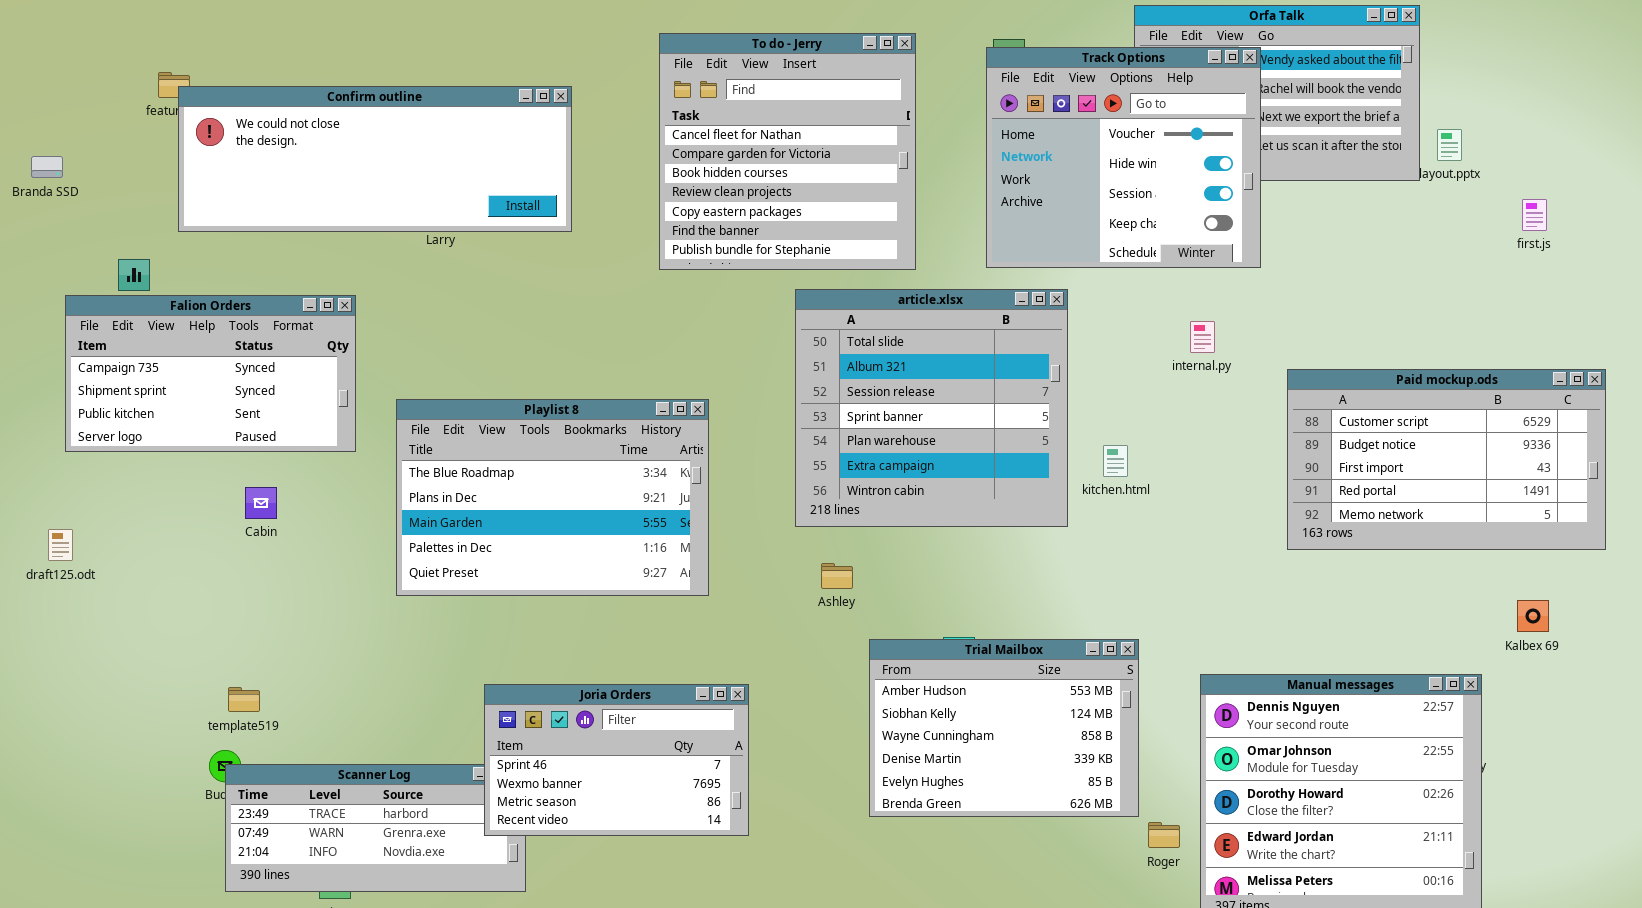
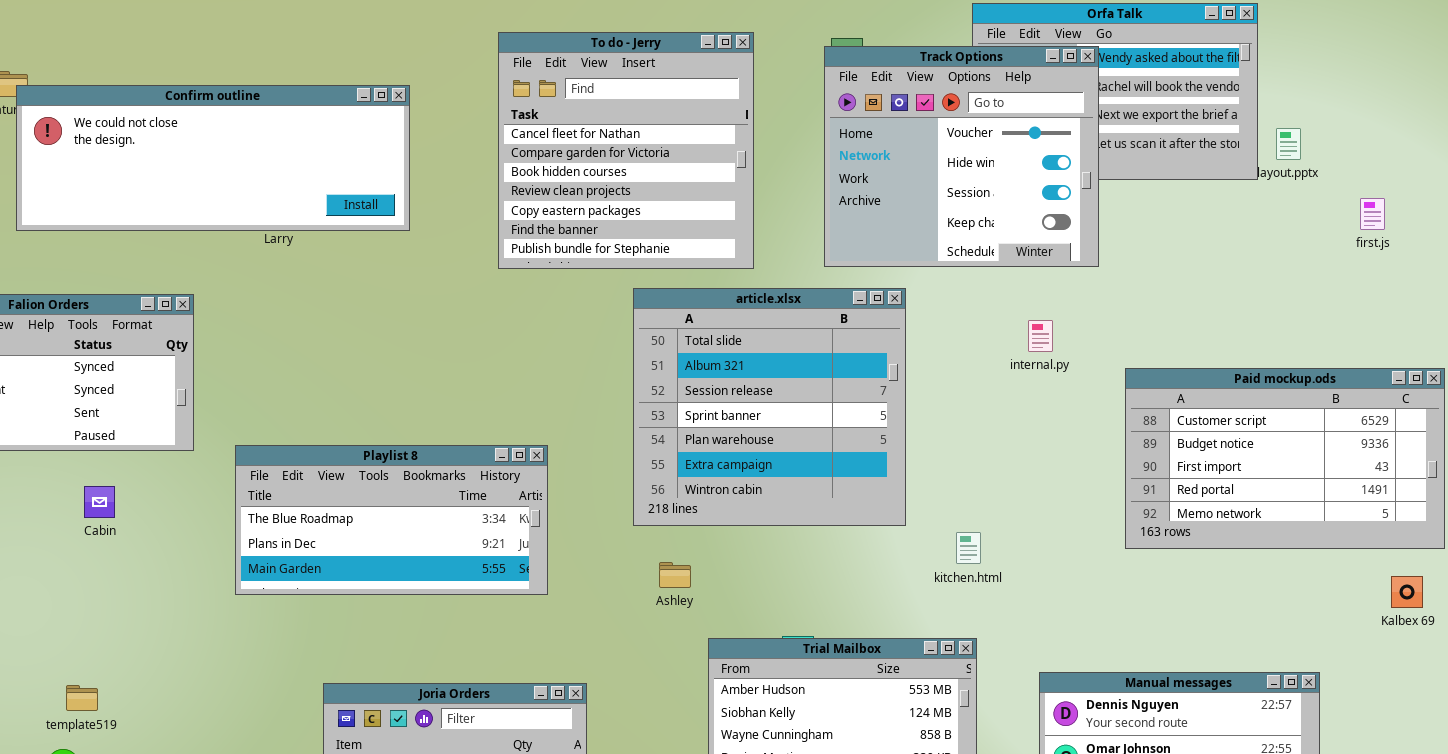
Playlist 8: [396,399,709,596] -> [235,445,548,595], resized
kitchen.html: [1103,445,1128,477] -> [956,532,981,564], moved
Kalbex 69: [1517,600,1549,632] -> [1391,576,1423,608], moved

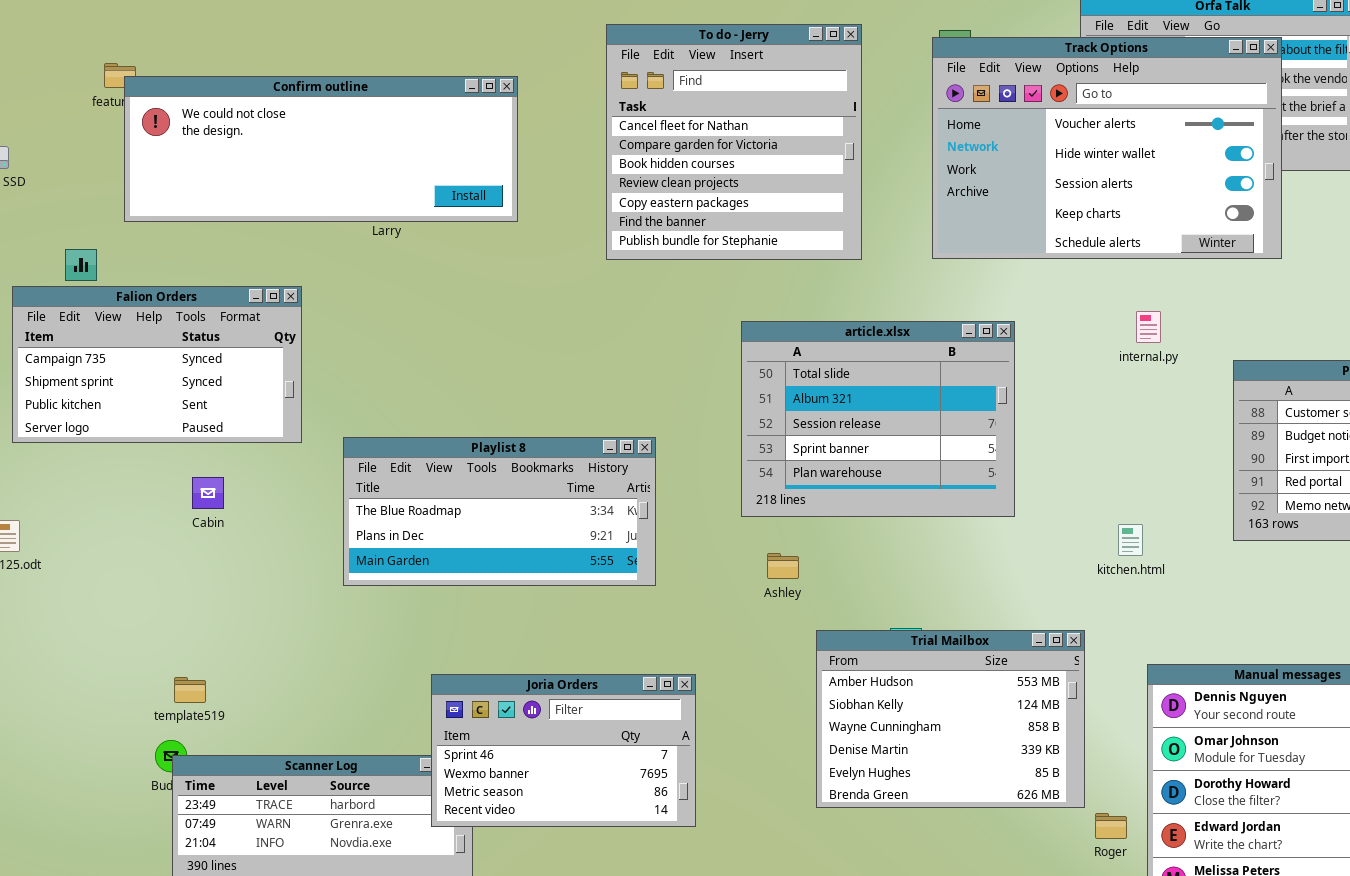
Track Options: [824,46,1099,267] -> [932,37,1282,259], resized
article.xlsx: [633,288,906,526] -> [741,321,1015,517], resized
kitchen.html: [956,532,981,564] -> [1118,524,1143,556], moved

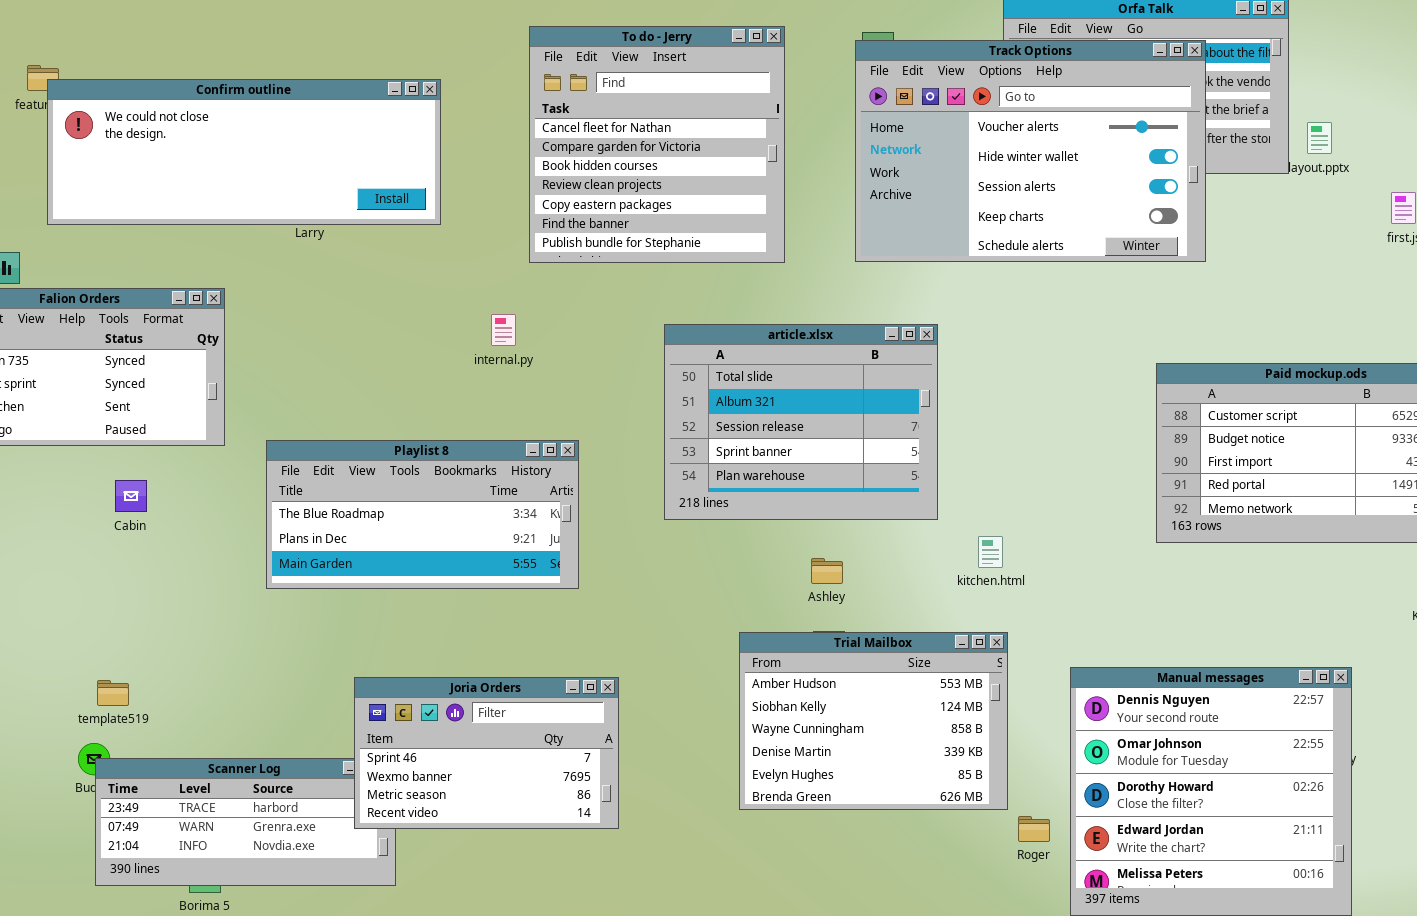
internal.py: [1136,311,1161,343] -> [491,314,516,346], moved
kitchen.html: [1118,524,1143,556] -> [978,536,1003,568], moved
Ashley: [767,553,799,579] -> [811,558,843,584], moved

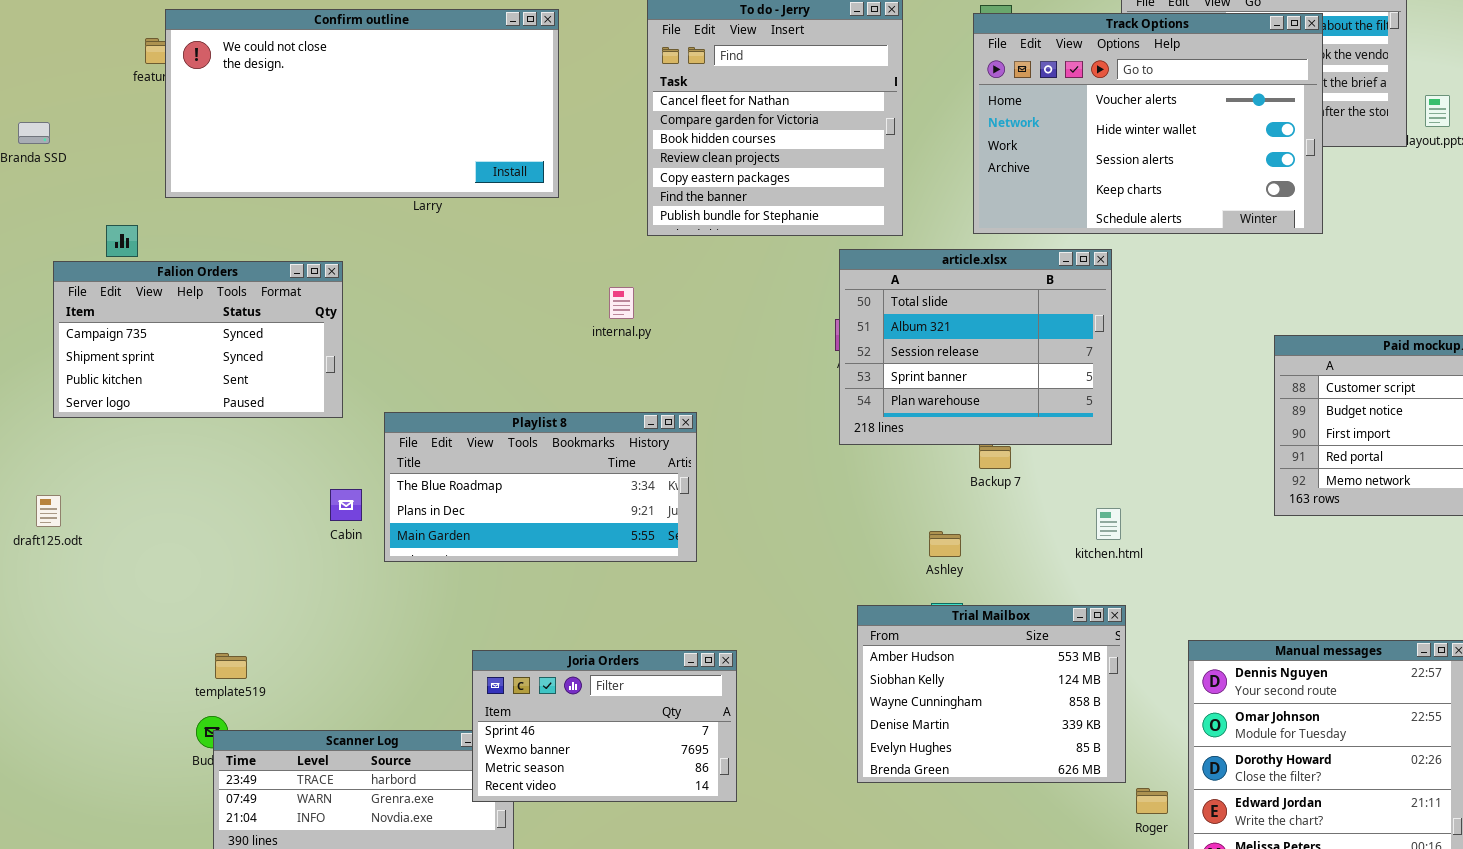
Confirm outline: [47,79,441,225] -> [165,9,559,198], resized
article.xlsx: [664,324,938,520] -> [839,249,1112,445], moved
Cabin: [115,480,147,512] -> [330,489,362,521], moved

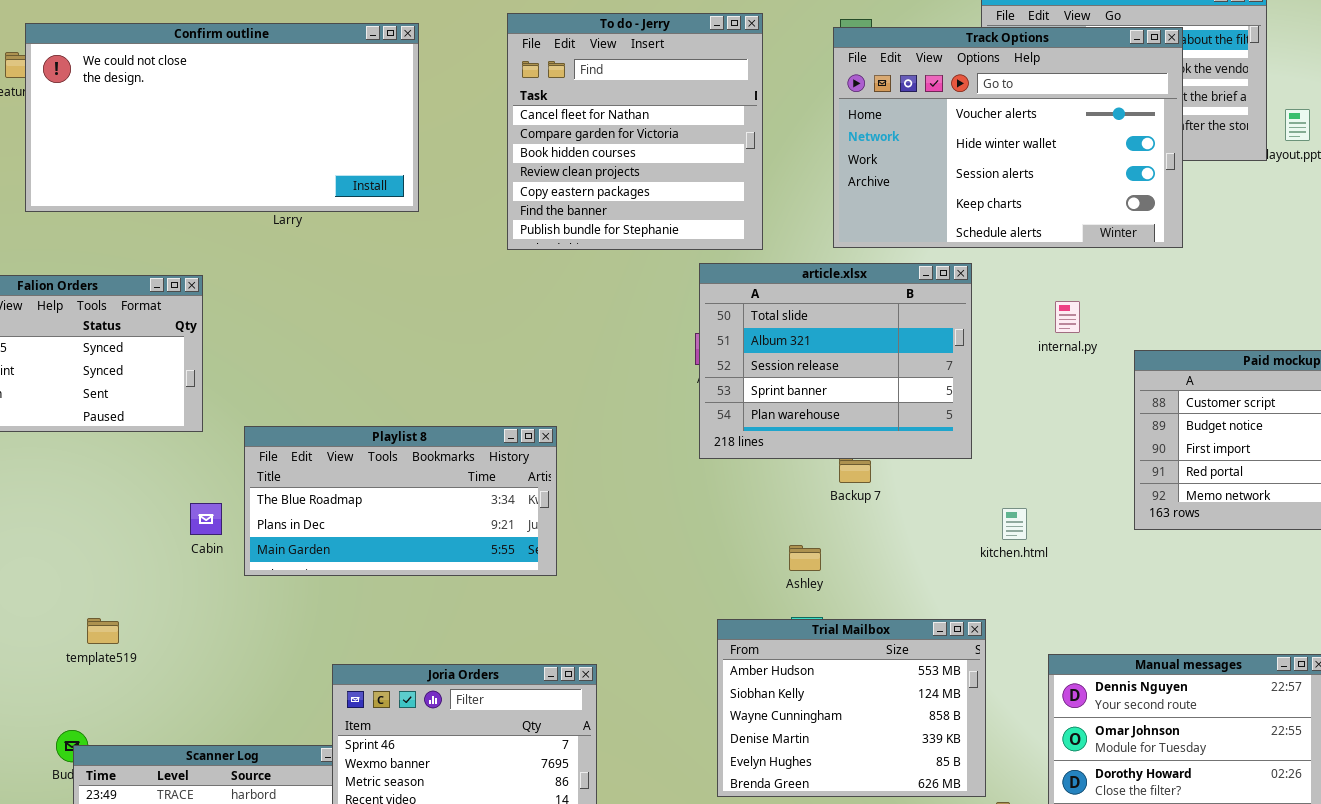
internal.py: [609,287,634,319] -> [1055,301,1080,333], moved
kitchen.html: [1096,508,1121,540] -> [1002,508,1027,540], moved
template519: [215,653,247,679] -> [87,618,119,644], moved

